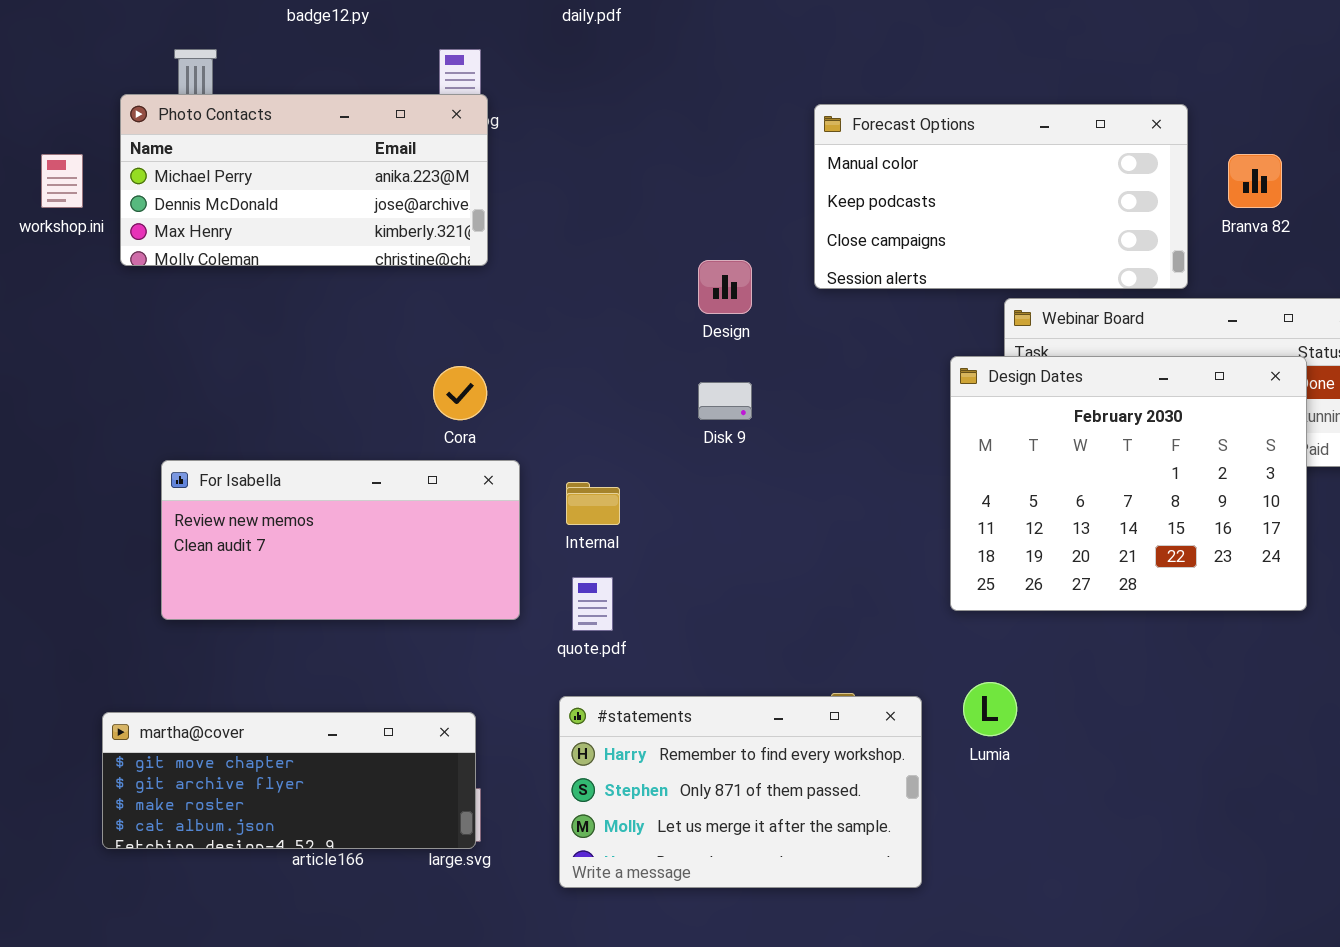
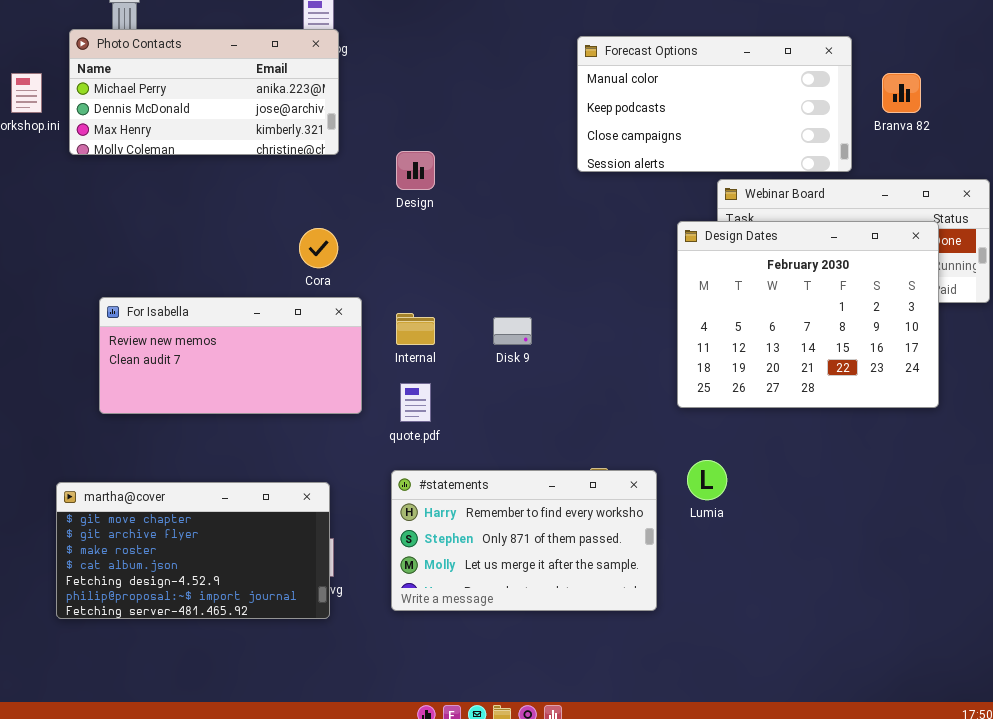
Design: [698,260,752,314] -> [396,151,435,190], moved
Disk 9: [698,382,752,420] -> [493,317,532,345], moved
martha@cover: [102,712,476,849] -> [56,482,330,619], resized

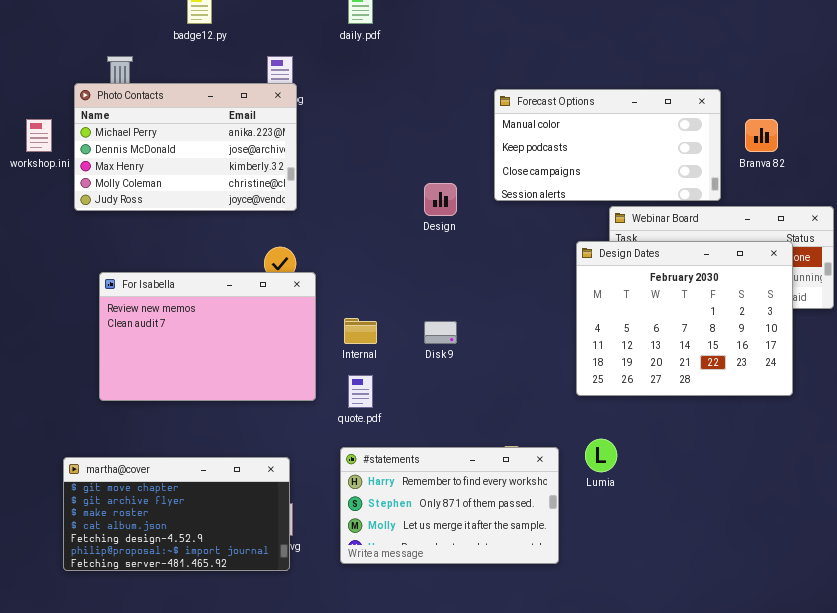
Photo Contacts: [69,29,339,155] -> [74,83,297,211], resized
Design: [396,151,435,190] -> [424,183,457,216], moved
For Isabella: [99,297,362,414] -> [99,272,316,401], resized

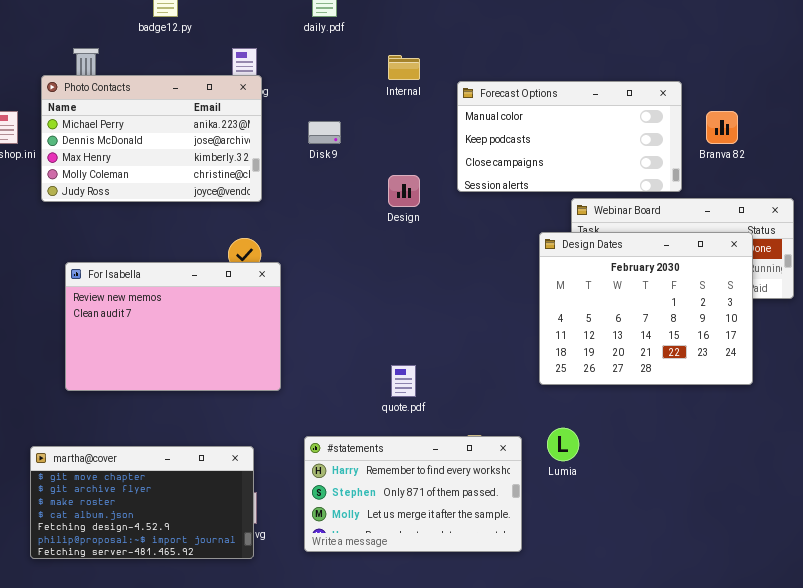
Internal: [344,318,377,344] -> [388,55,420,80], moved
Disk 9: [424,321,457,344] -> [308,121,341,144], moved
quote.pdf: [348,375,373,408] -> [391,365,416,397], moved

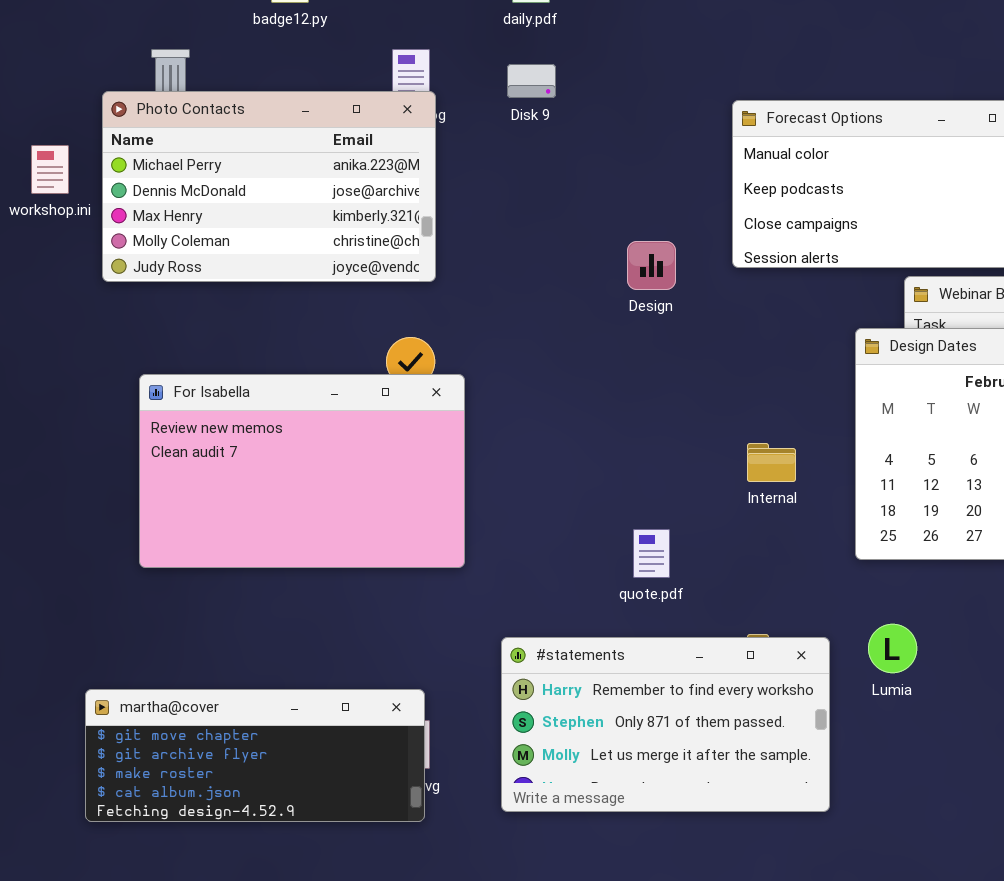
Internal: [388,55,420,80] -> [747,443,796,482], moved
Disk 9: [308,121,341,144] -> [507,64,556,98], moved
martha@cover: [30,446,254,559] -> [85,689,425,822], resized

